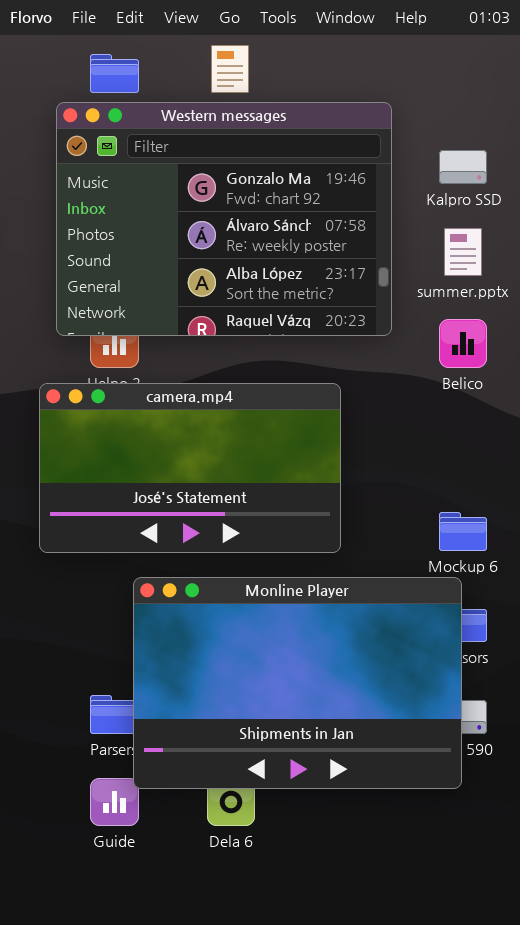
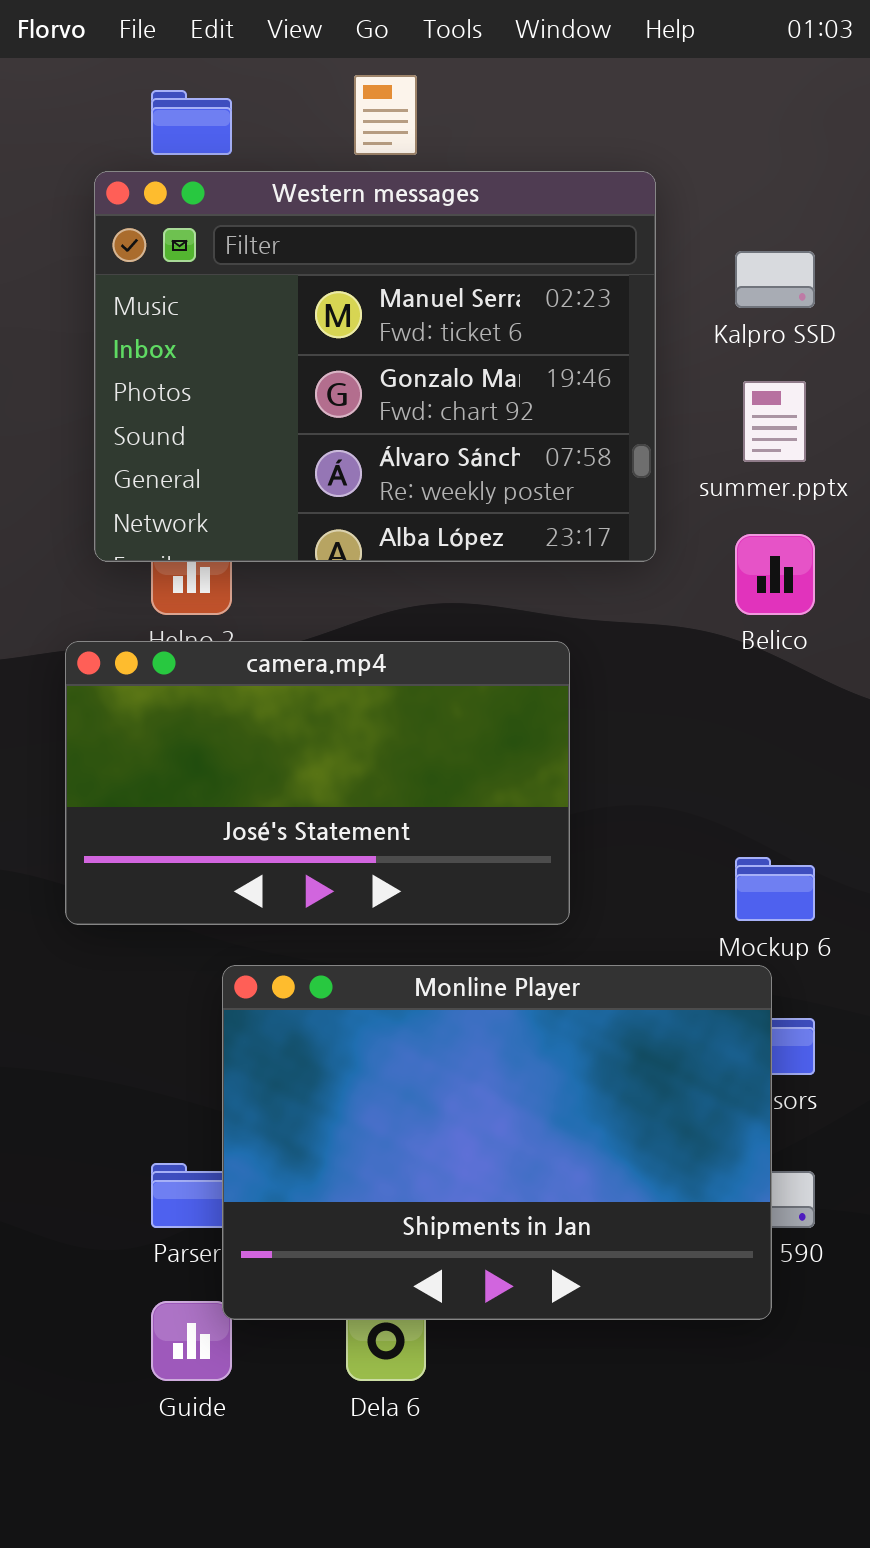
Western messages: [56,102,392,336] -> [94,171,656,562], scrolled up 1 row

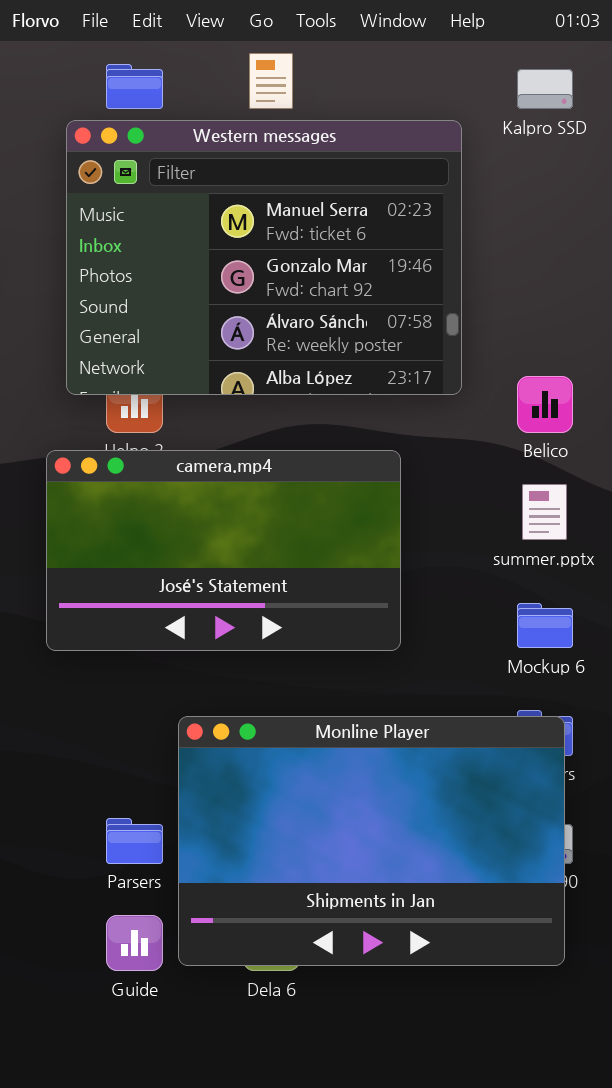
Kalpro SSD: [735,251,815,308] -> [517,69,573,109], moved
summer.pptx: [743,381,806,462] -> [522,484,567,540], moved
Monline Player: [222,965,772,1320] -> [178,716,565,966], moved

